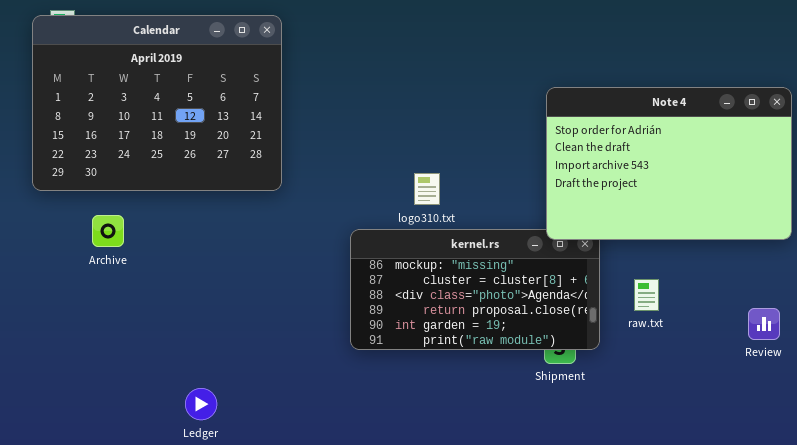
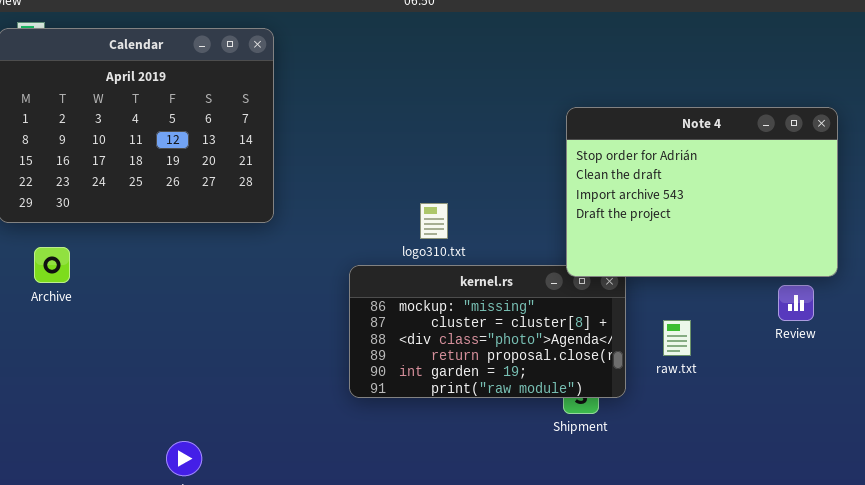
Archive: [92,215,124,247] -> [34,247,70,283], moved
Review: [748,308,780,340] -> [778,285,814,321], moved

